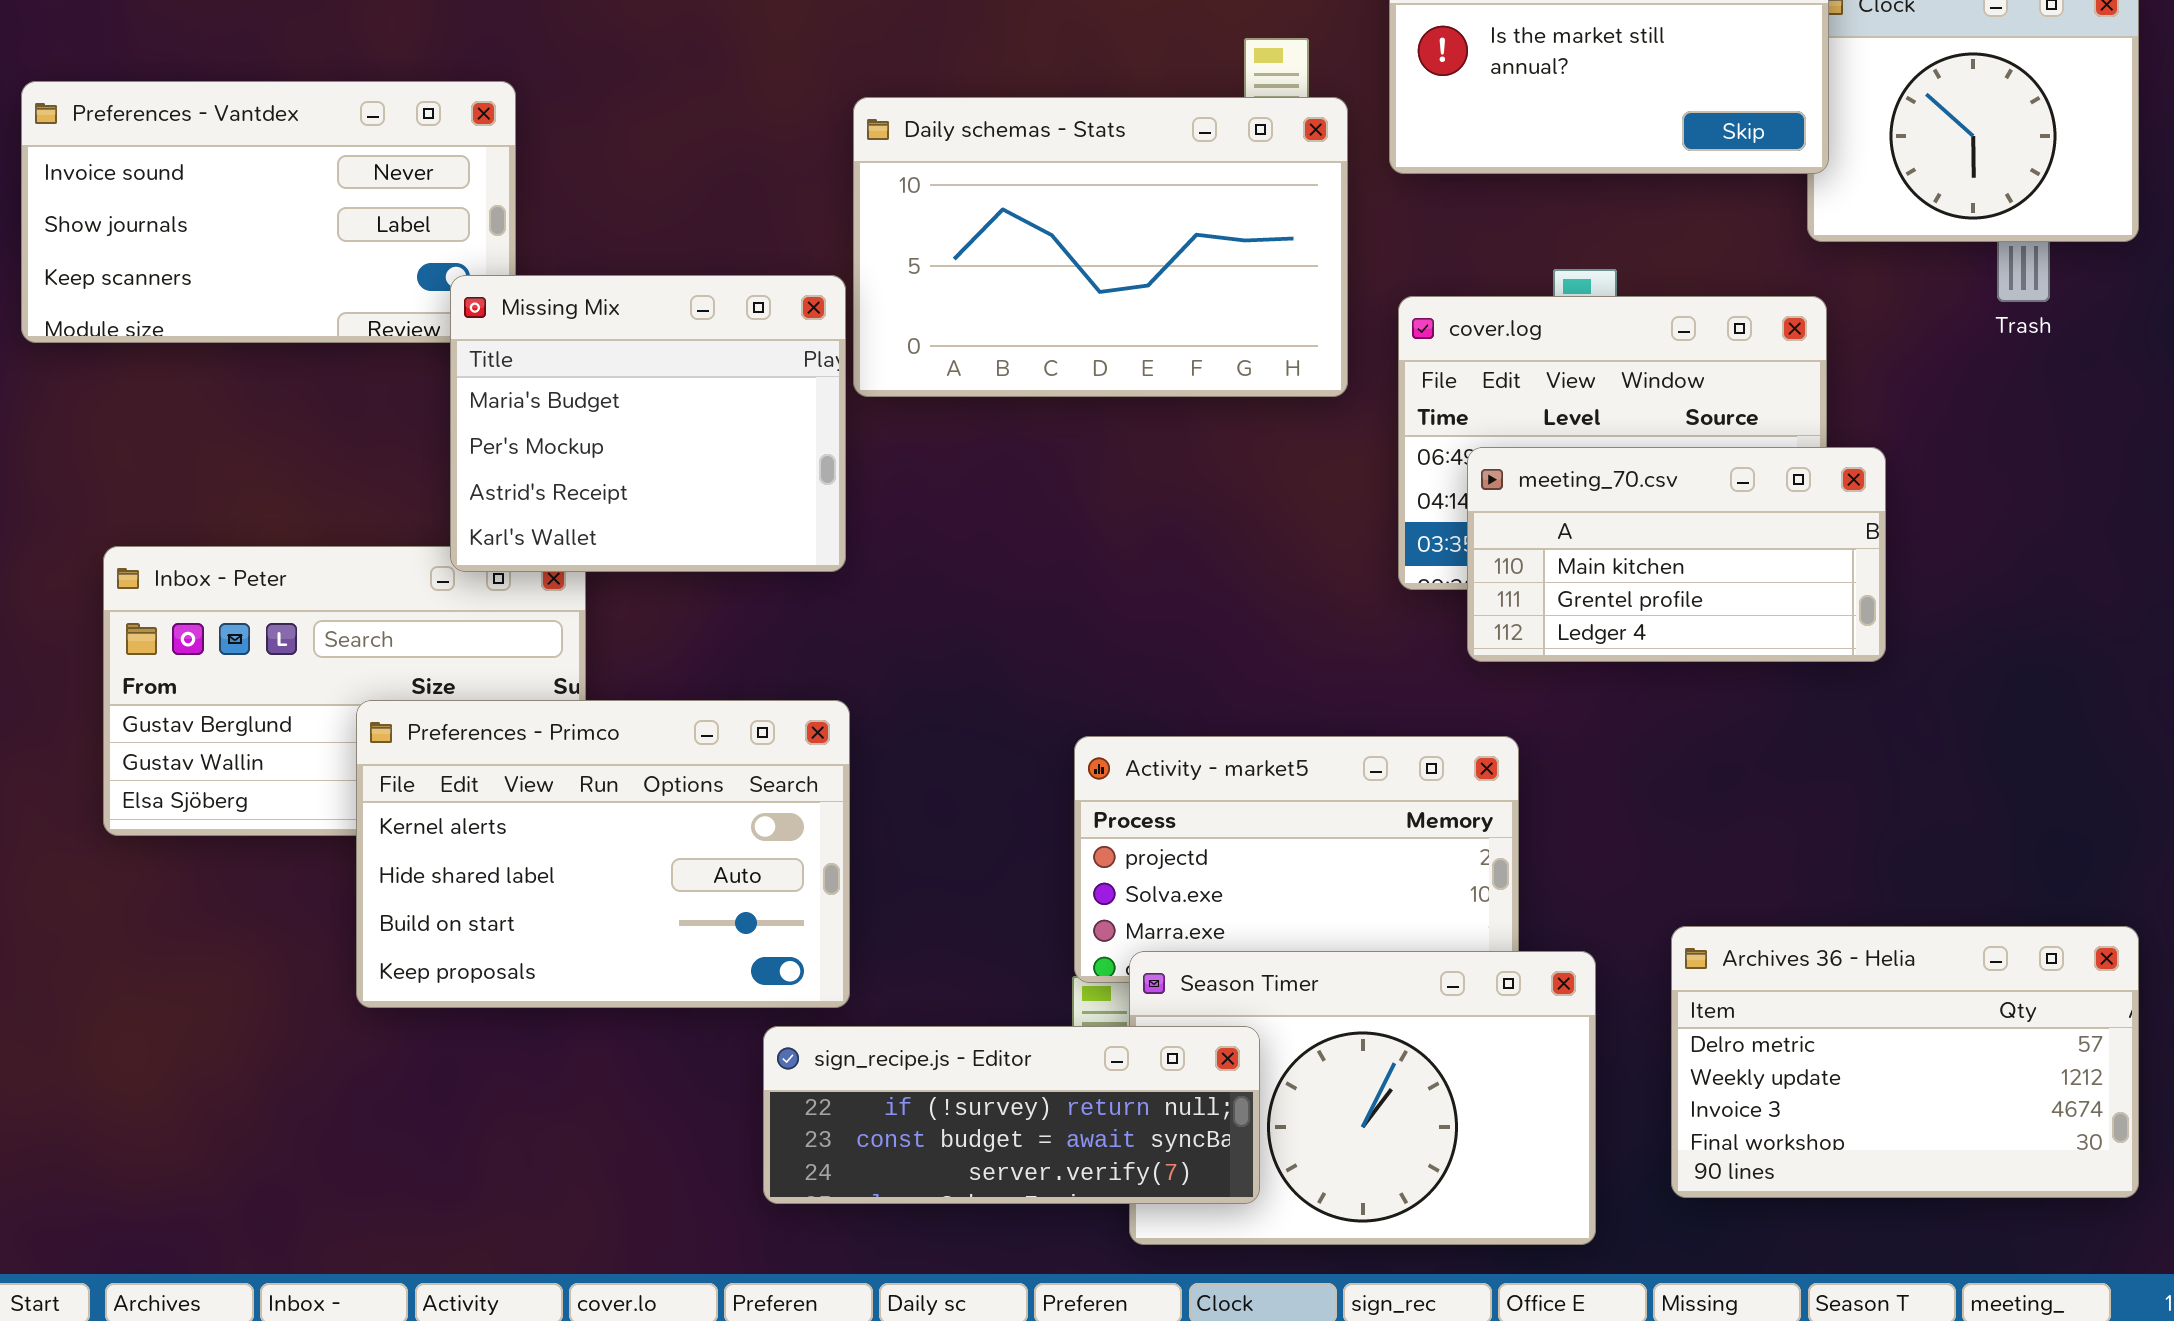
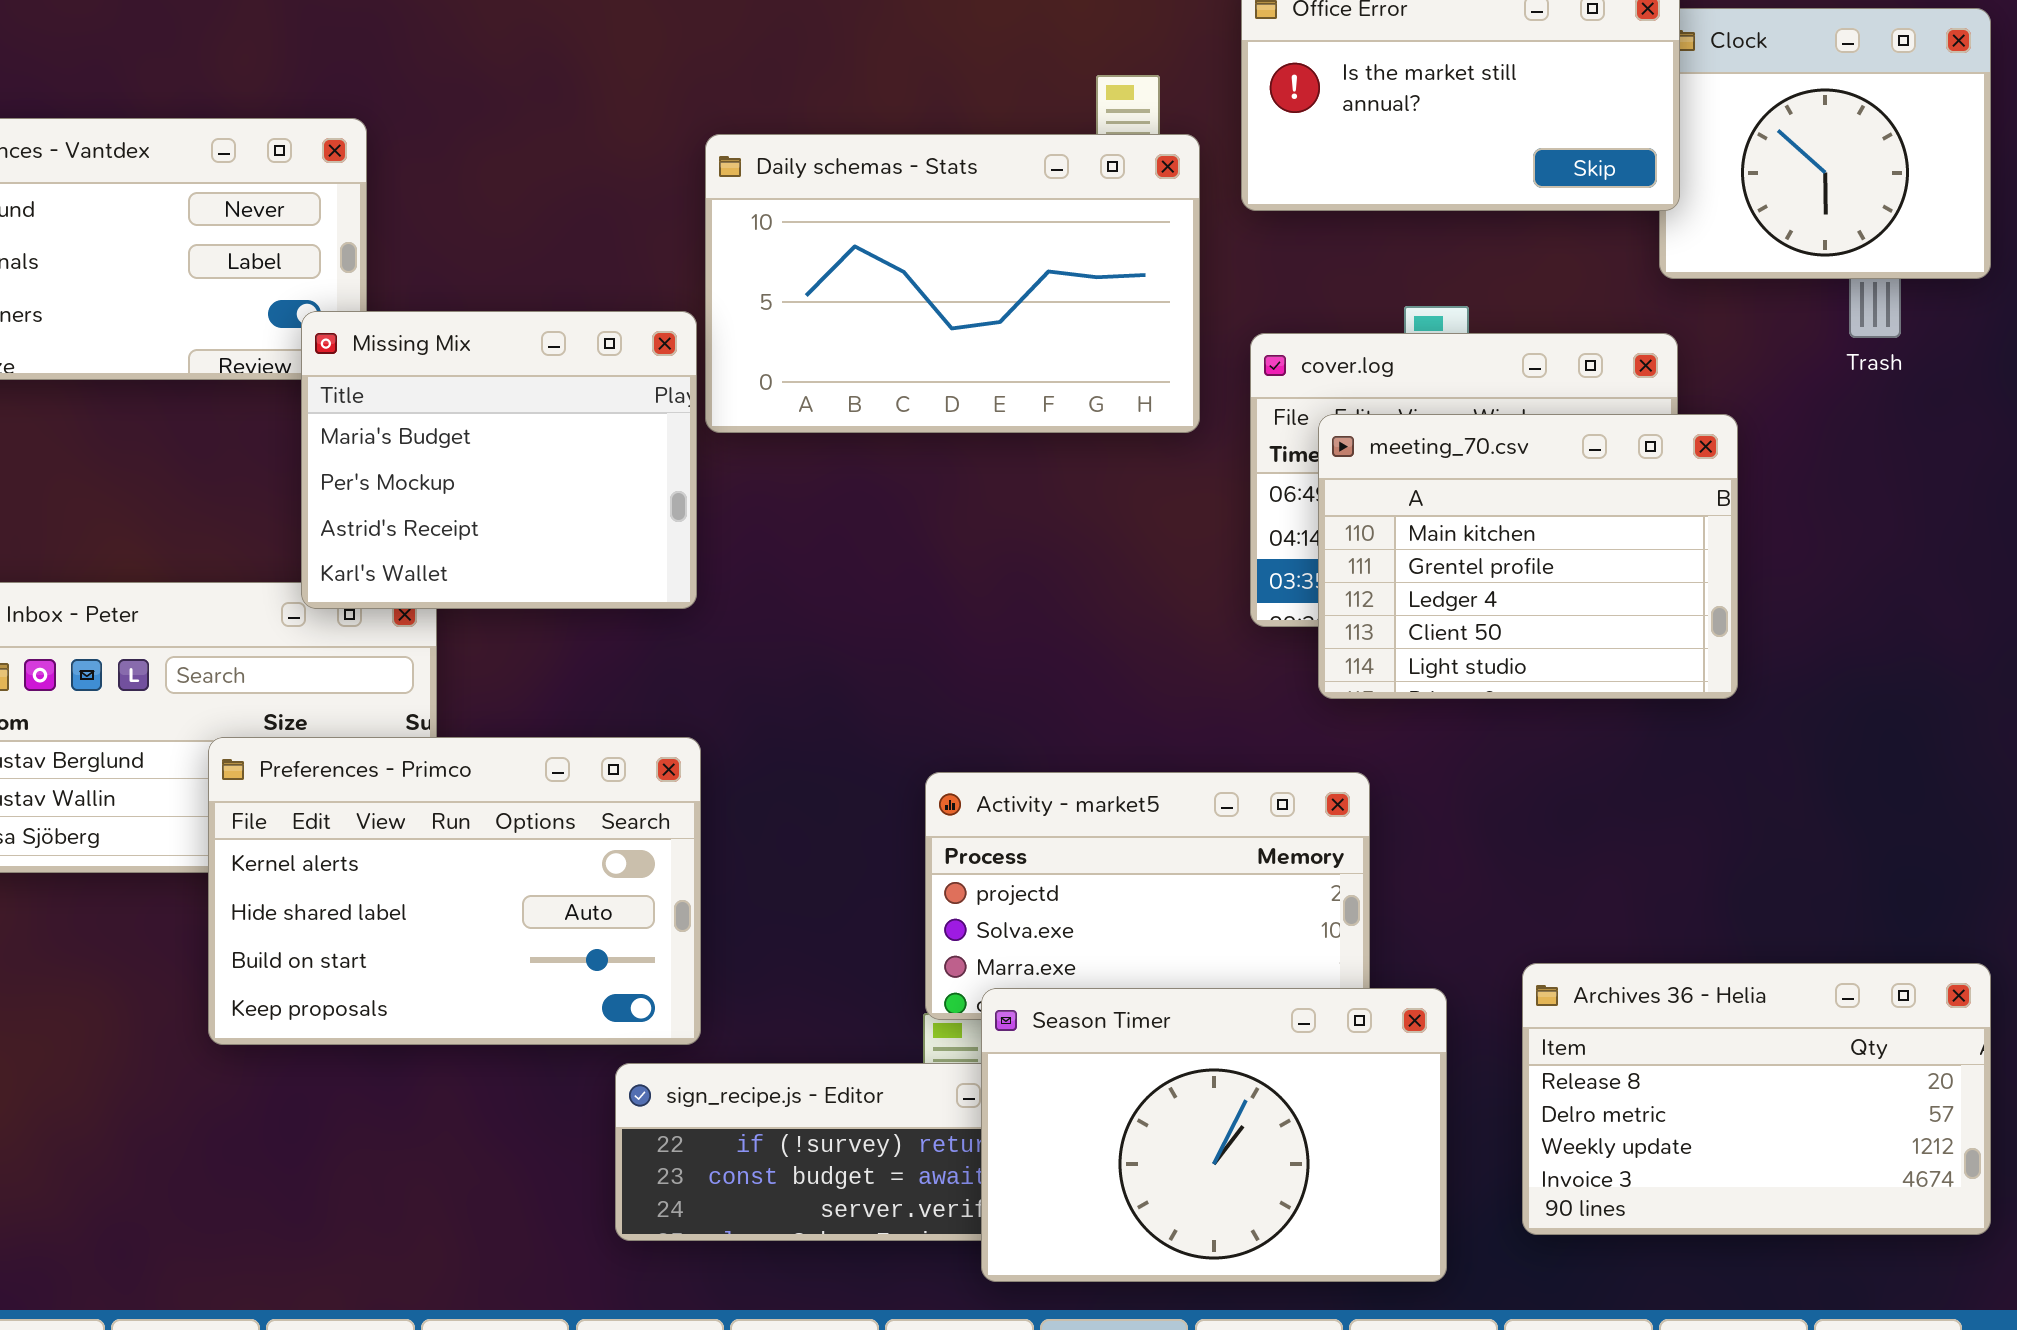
meeting_70.csv: [1467,447,1886,662] -> [1318,414,1738,699], resized
Archives 36 - Helia: [1671,926,2139,1198] -> [1522,963,1991,1235], scrolled up 1 row
Season Timer: [1129,951,1596,1245] -> [981,988,1447,1282], raised

